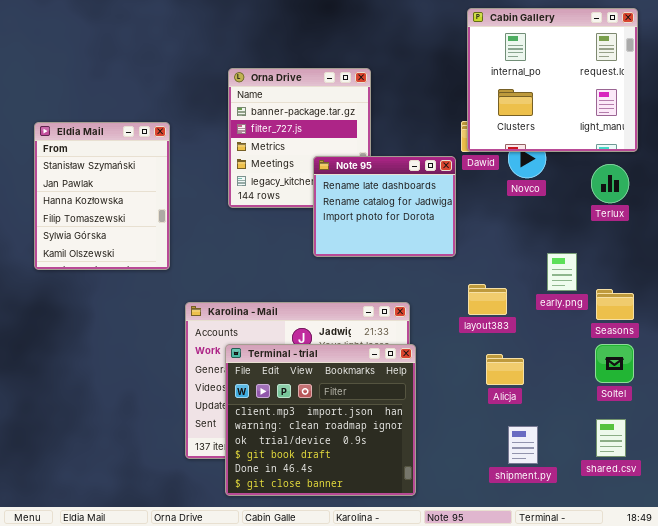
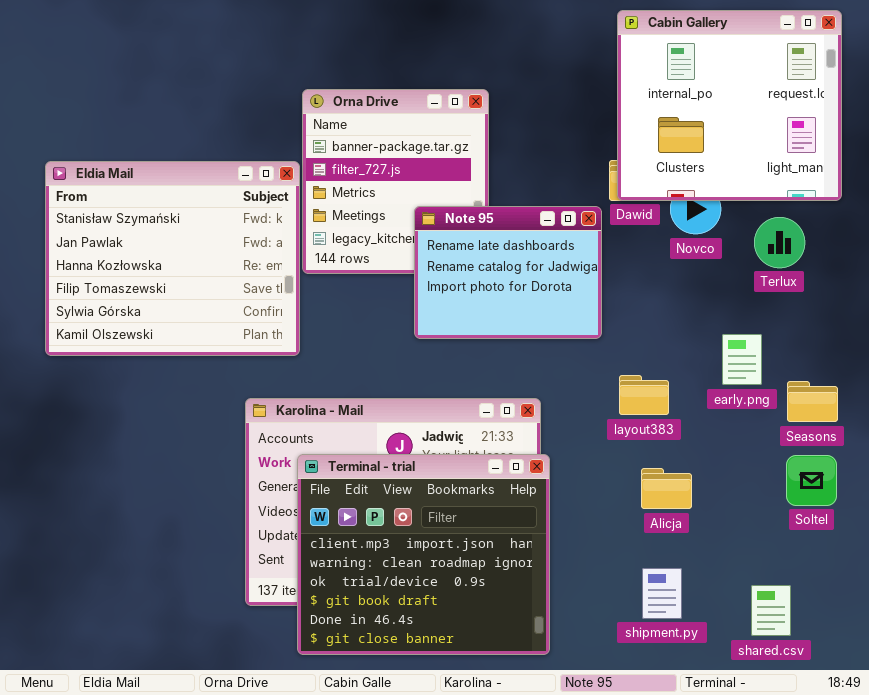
Eldia Mail: [34,122,170,270] -> [45,161,300,356], resized
Terlux: [591,164,629,203] -> [754,217,805,268], moved
shared.csv: [596,419,626,457] -> [751,585,791,636], moved
shipment.py: [508,426,538,464] -> [642,568,682,619], moved

